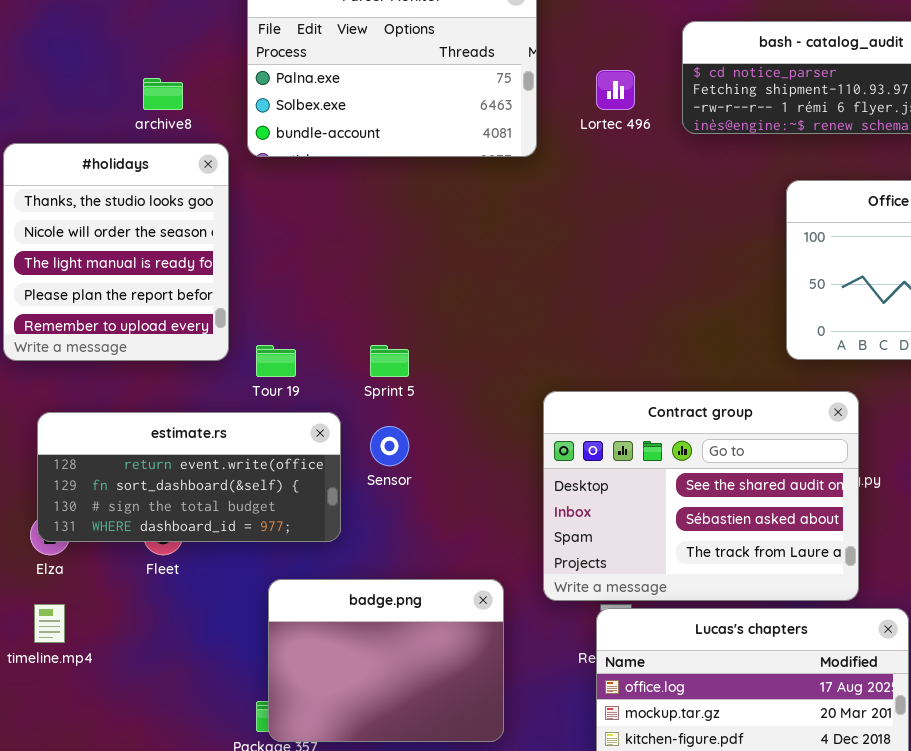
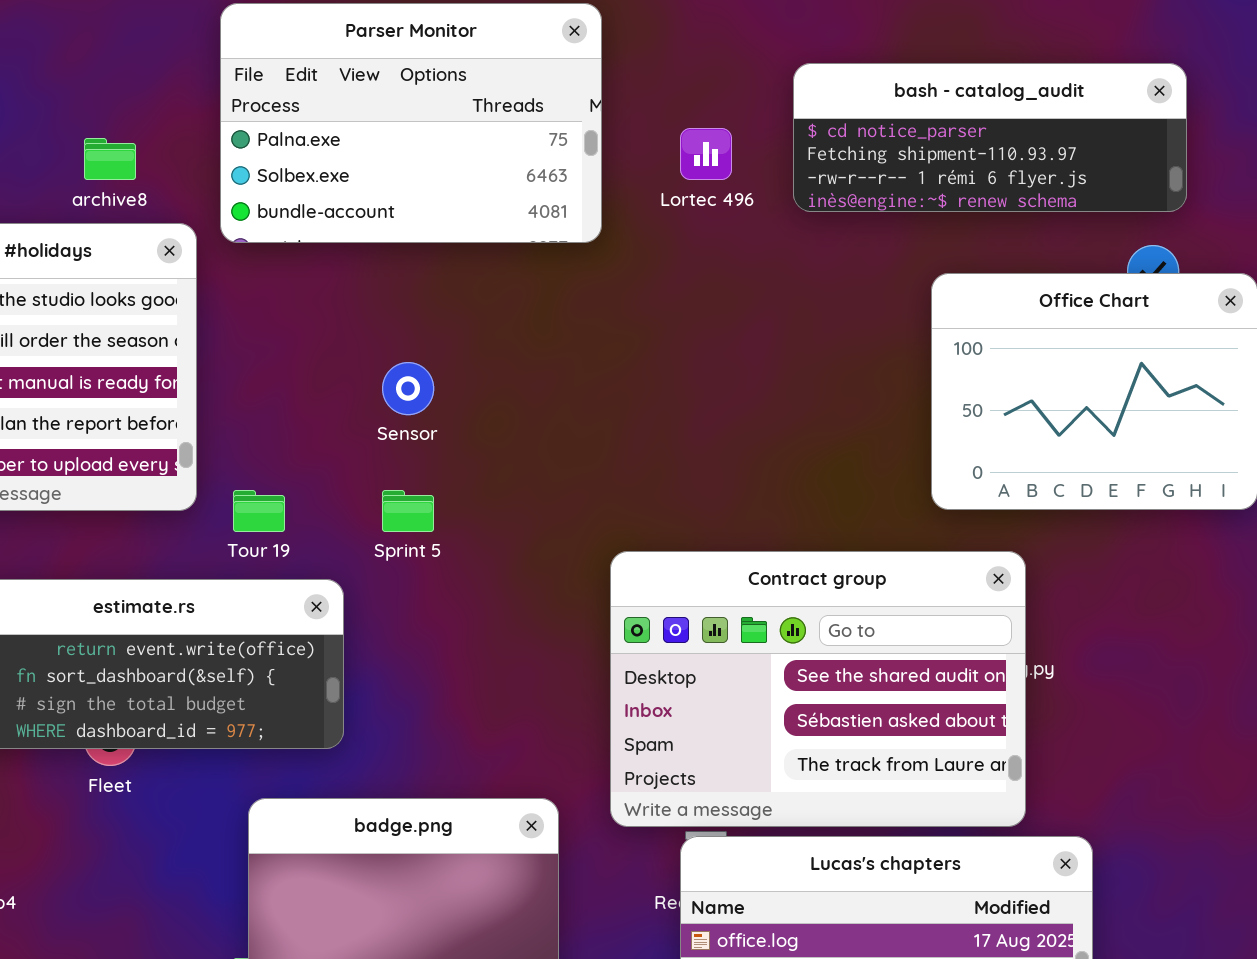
Sensor: [370,426,409,466] -> [382,362,434,415], moved

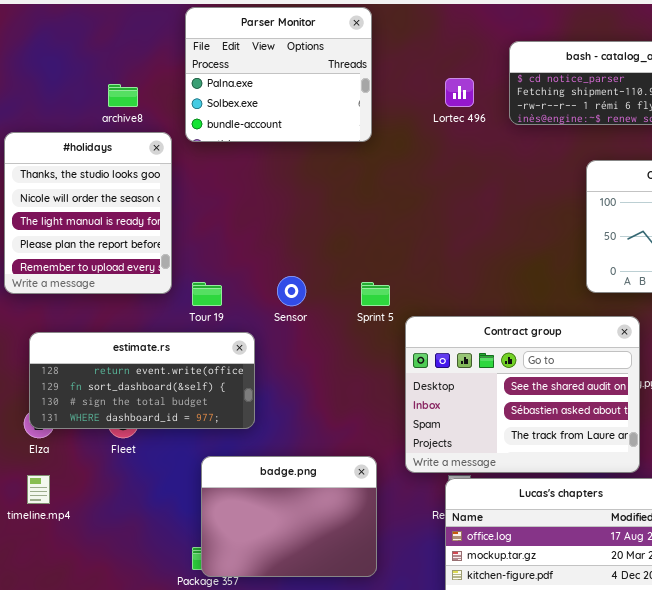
Parser Monitor: [220,3,602,243] -> [185,7,372,142], resized
Sensor: [382,362,434,415] -> [277,276,306,306], moved
Sprint 5: [382,490,434,532] -> [361,282,390,306], moved

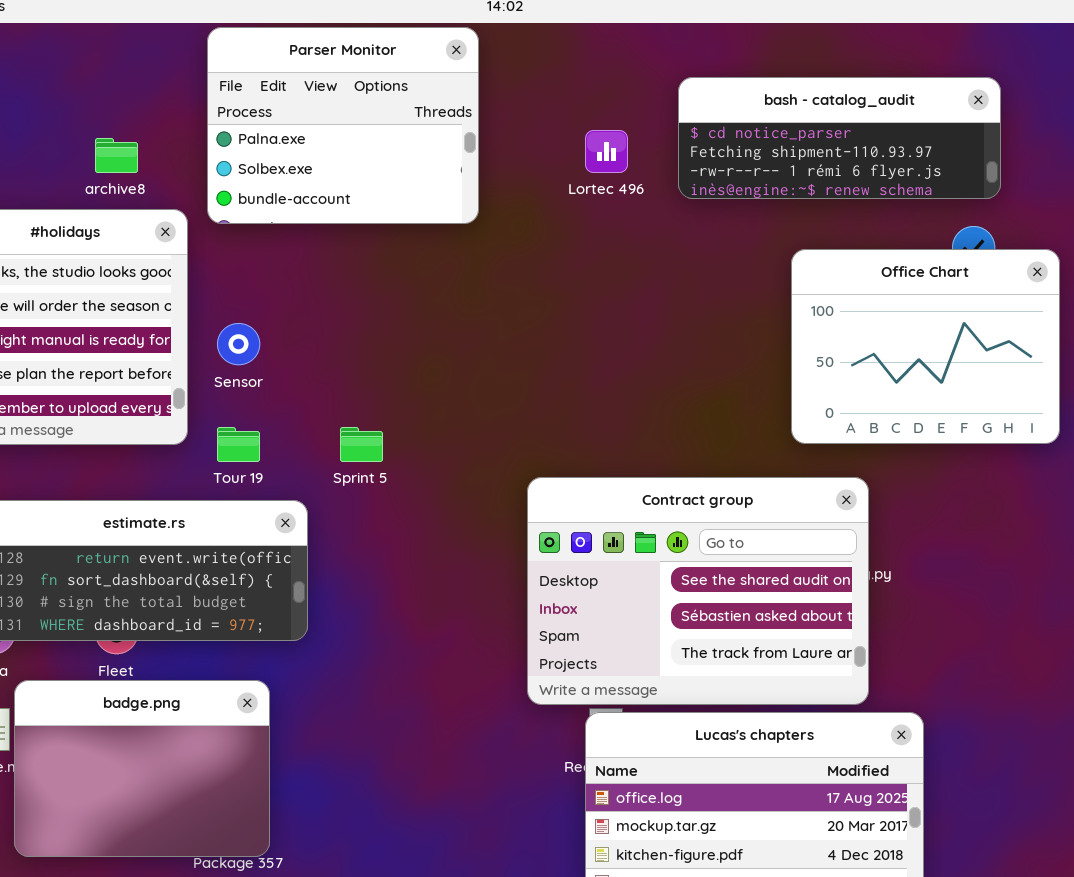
Sensor: [277,276,306,306] -> [217,323,260,365], moved
Sprint 5: [361,282,390,306] -> [340,427,383,462], moved
badge.png: [201,456,377,577] -> [14,680,270,857], moved

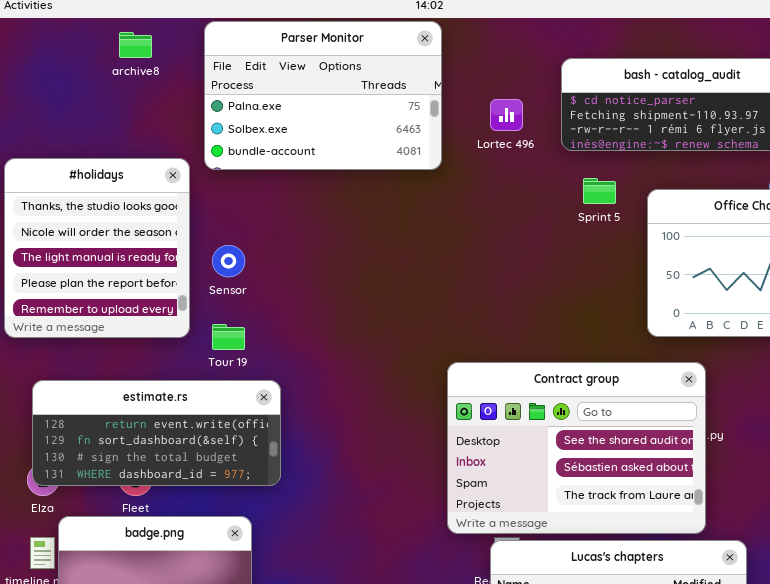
Parser Monitor: [207,27,479,224] -> [204,21,442,170], resized
archive8: [95,138,138,173] -> [119,32,152,58], moved
Sprint 5: [340,427,383,462] -> [583,178,616,204], moved

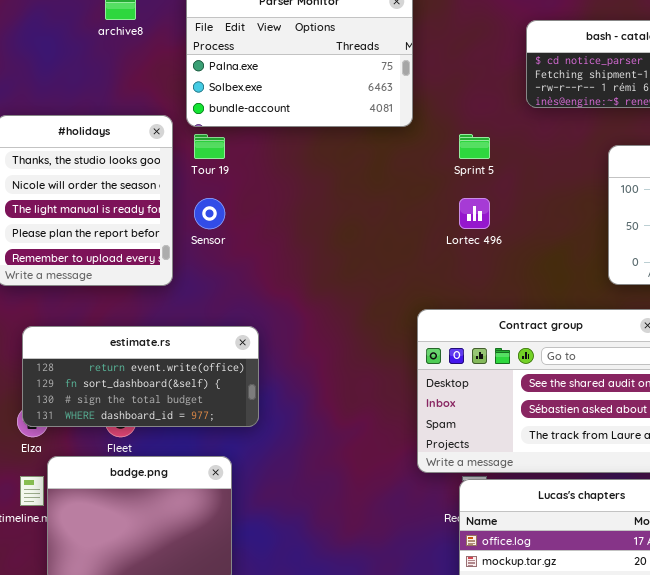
Lortec 496: [490,99,523,131] -> [459,198,490,229], moved
Sprint 5: [583,178,616,204] -> [459,134,490,159], moved
Tour 19: [212,324,245,350] -> [194,134,225,159], moved

